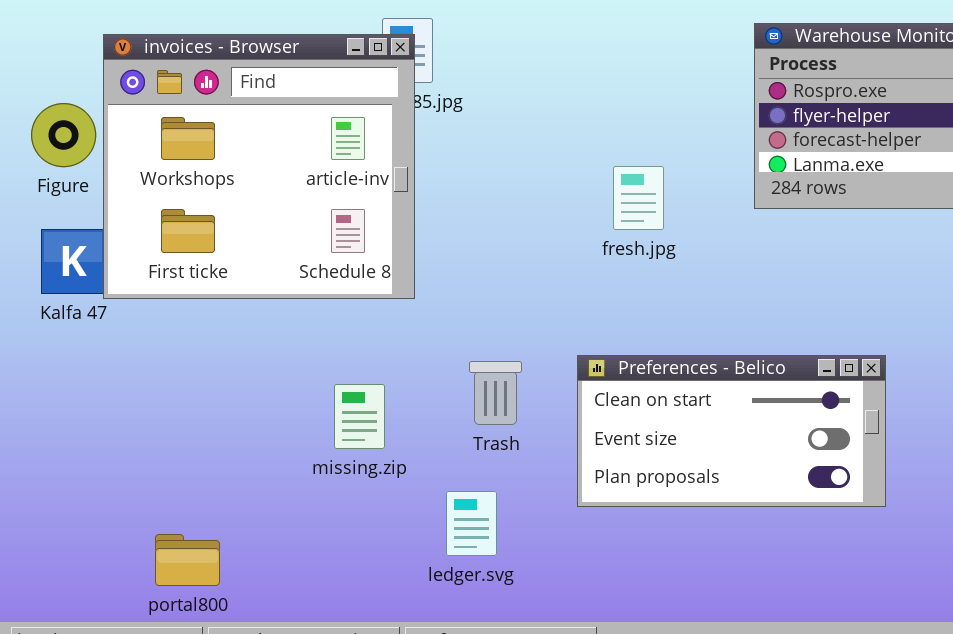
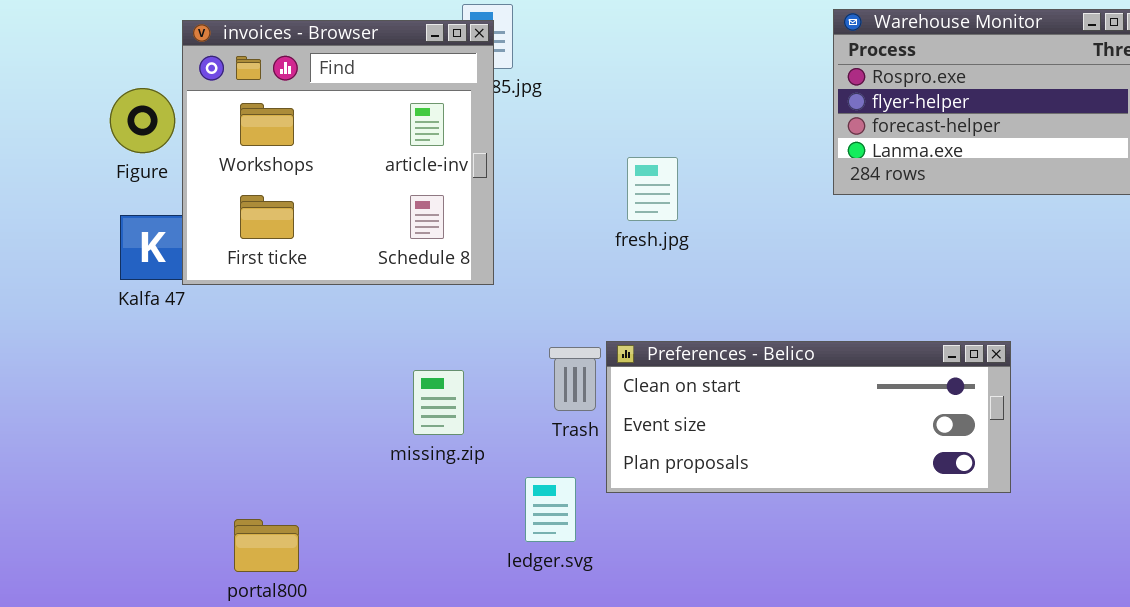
fresh.jpg: [613,166,664,230] -> [627,157,678,221], moved
Preferences - Belico: [577,355,886,507] -> [606,341,1011,493], moved, resized

